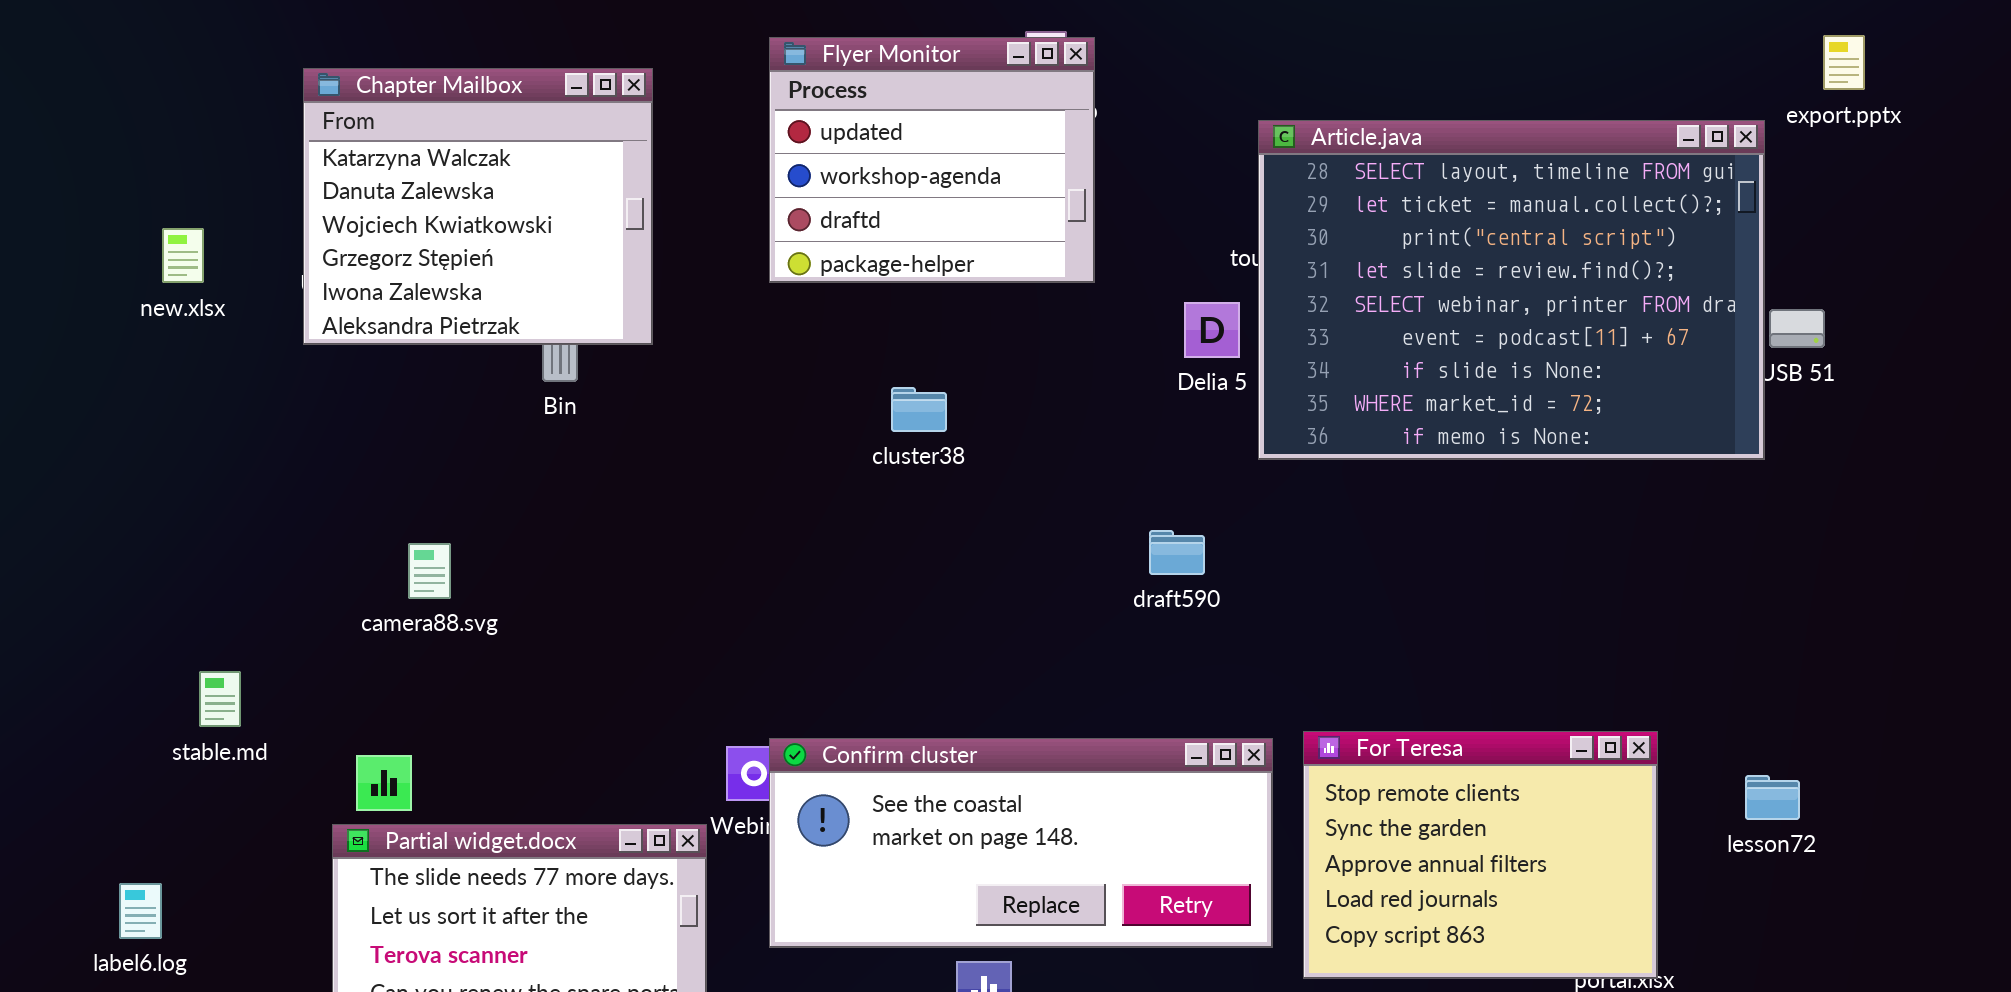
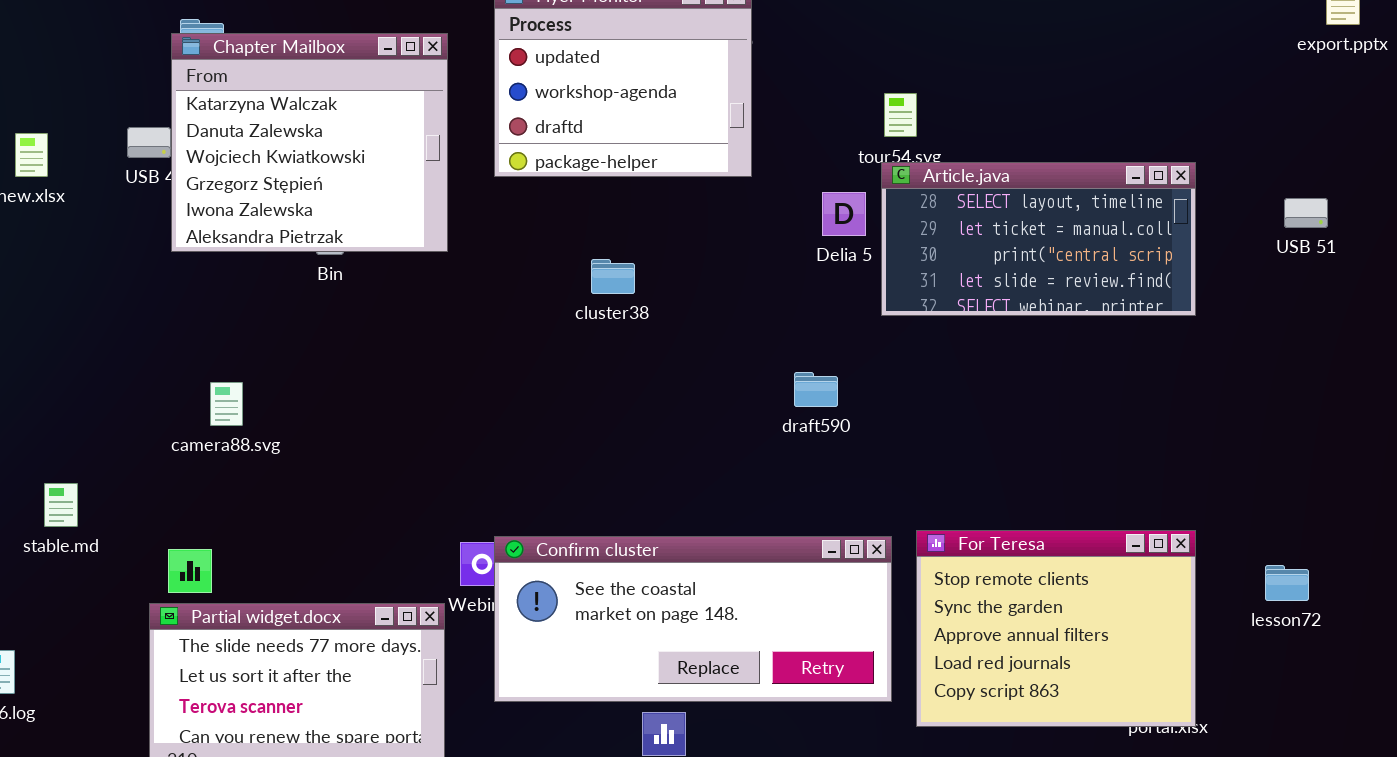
Chapter Mailbox: [303,68,653,345] -> [171,33,448,252], moved
Article.java: [1258,120,1765,460] -> [881,162,1196,316], resized

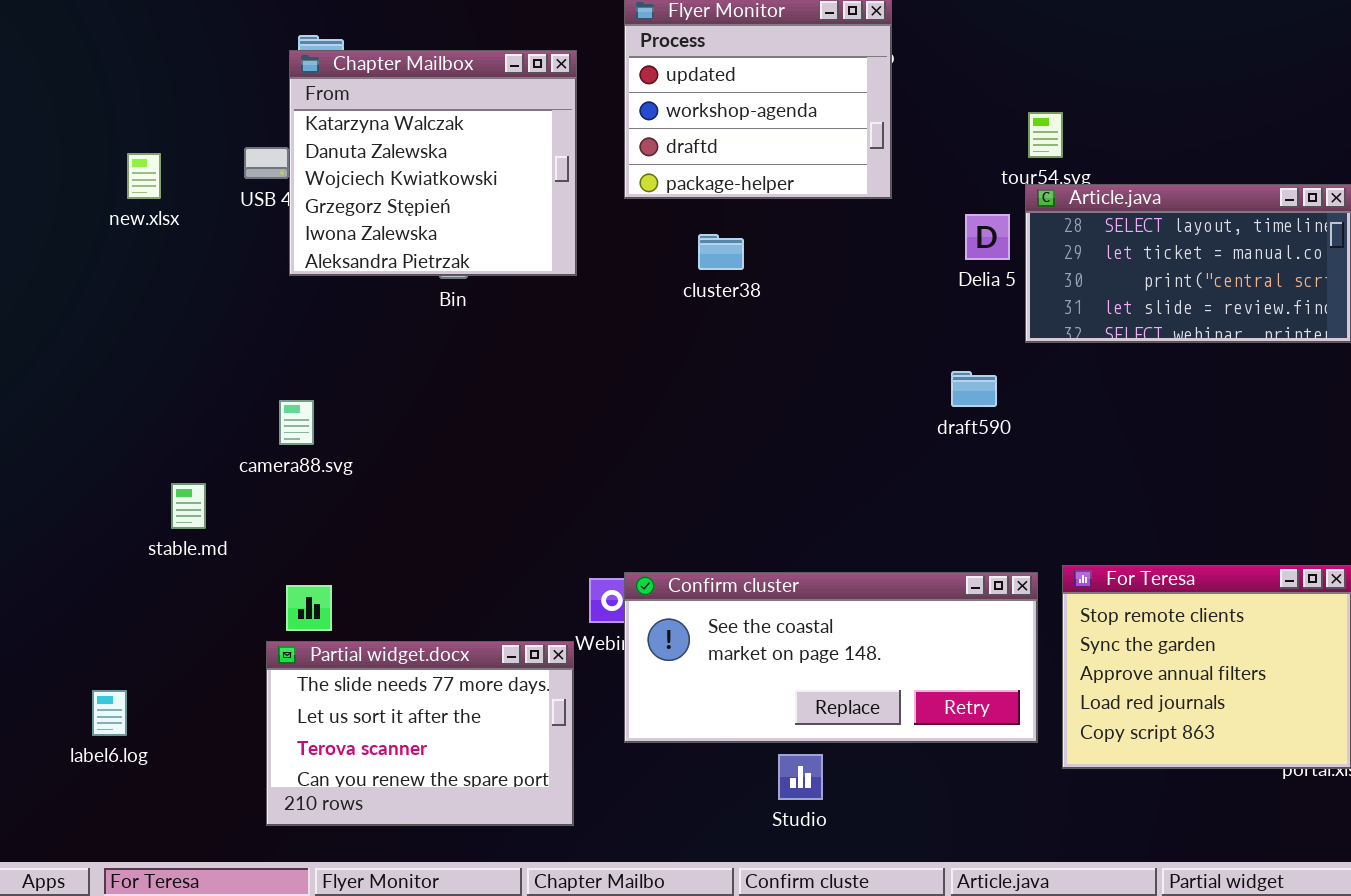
cluster38: [591,259,635,294] -> [698,234,744,270], moved
draft590: [794,372,838,407] -> [951,371,997,407], moved
camera88.svg: [210,382,243,426] -> [279,400,314,445], moved
stable.md: [44,483,78,527] -> [171,483,206,529], moved

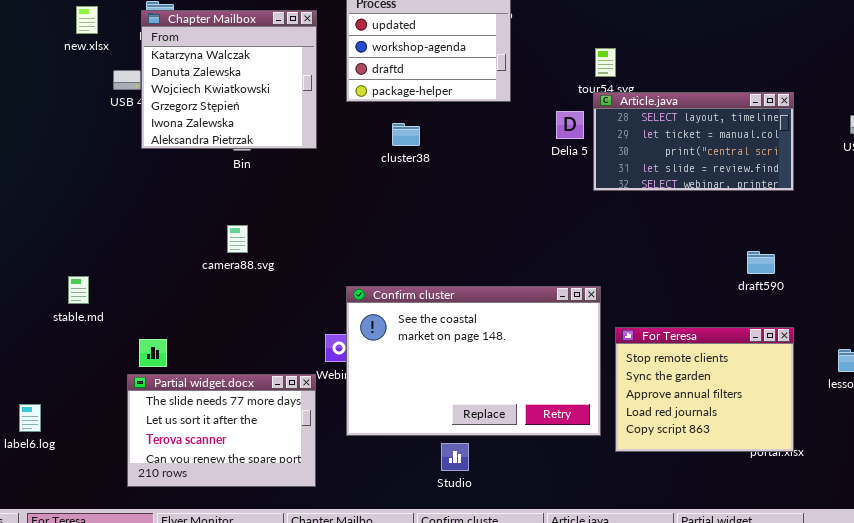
new.xlsx: [127,153,161,199] -> [76,6,98,34], moved
draft590: [951,371,997,407] -> [747,251,775,274], moved
camera88.svg: [279,400,314,445] -> [227,225,248,253], moved
Confirm cluster: [624,572,1038,743] -> [346,286,601,436], resized

